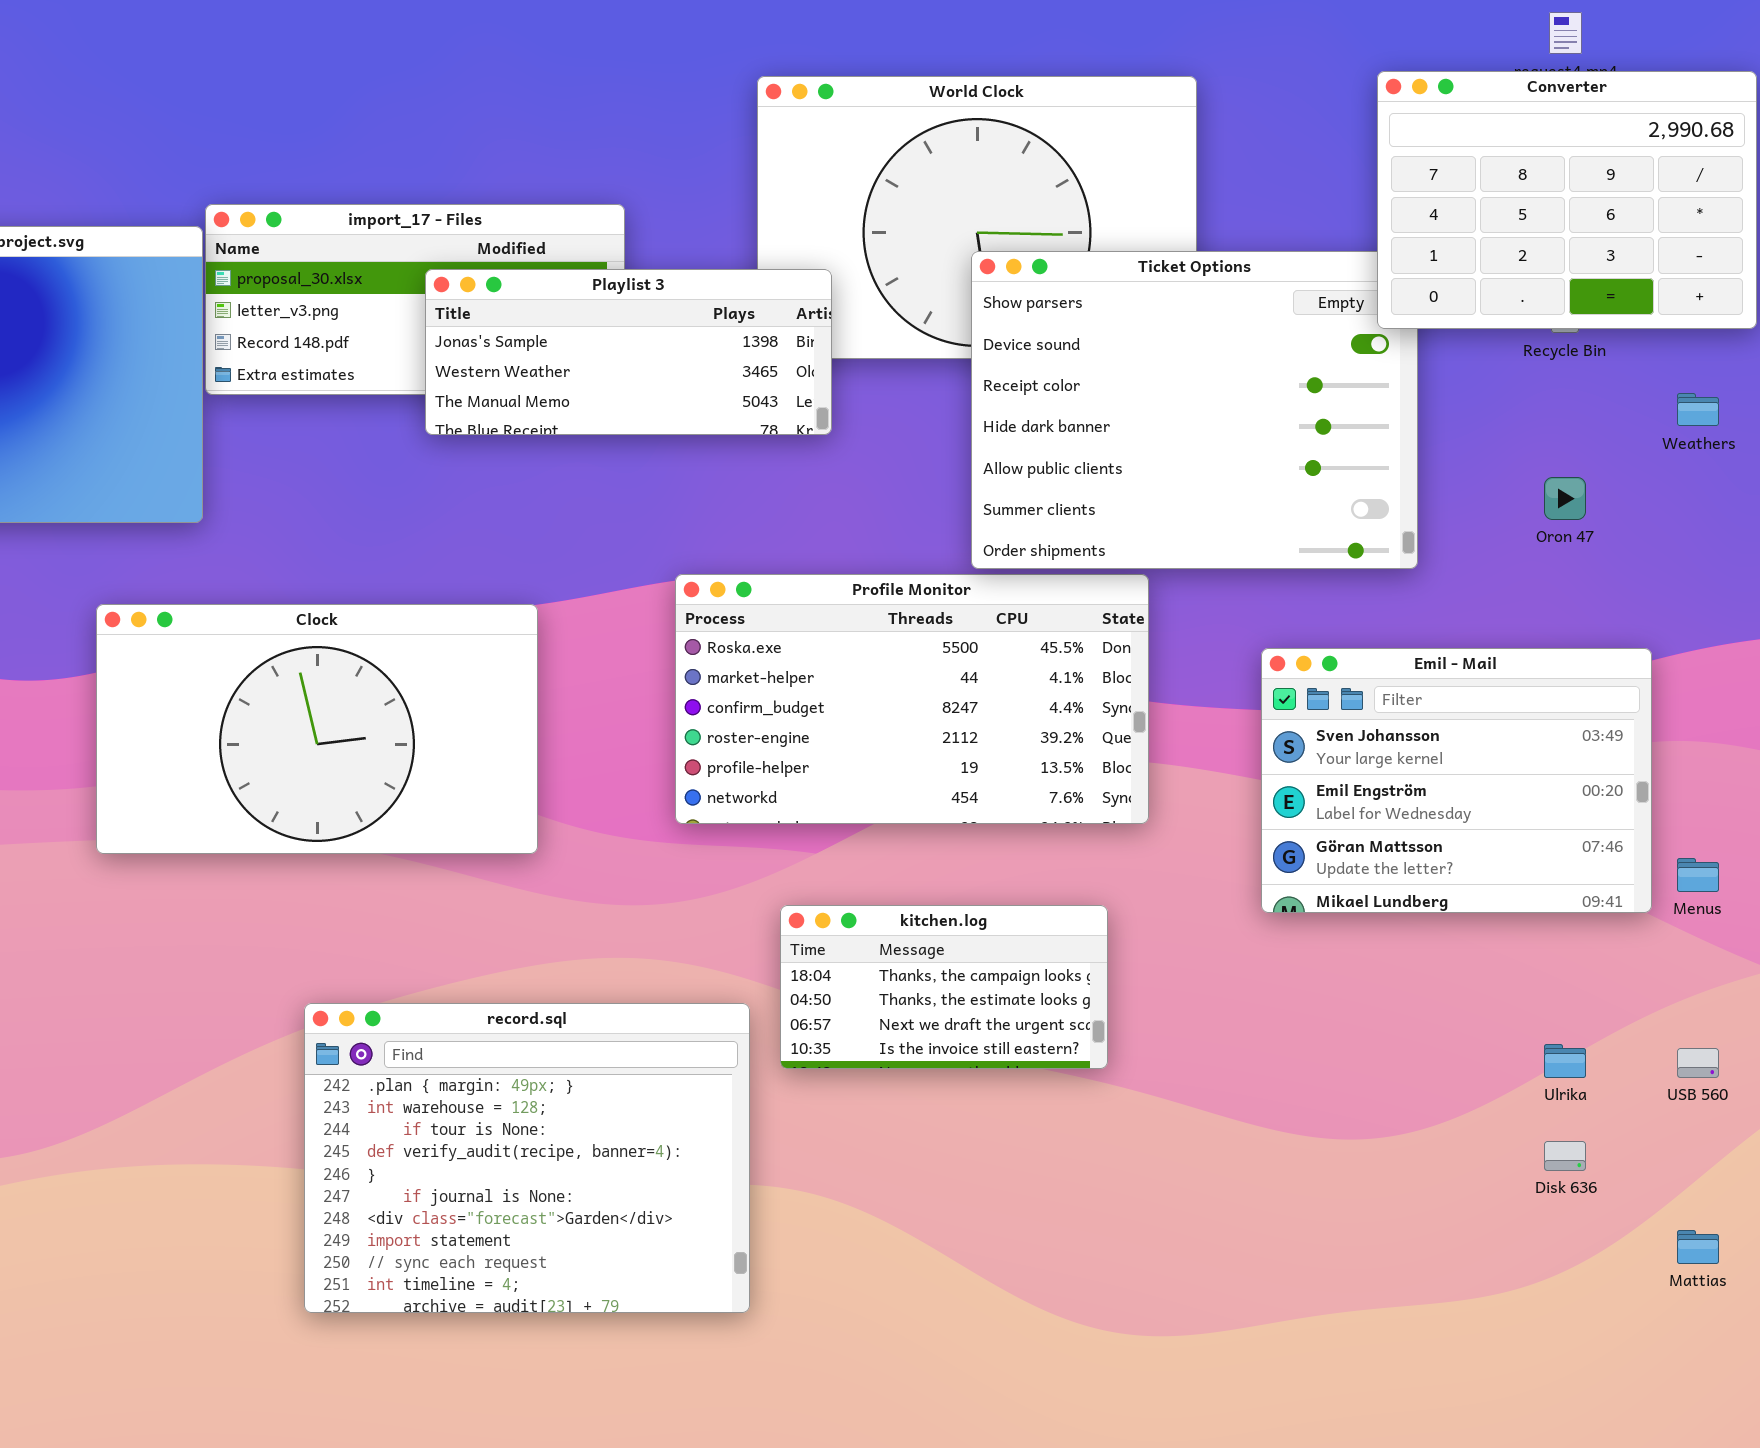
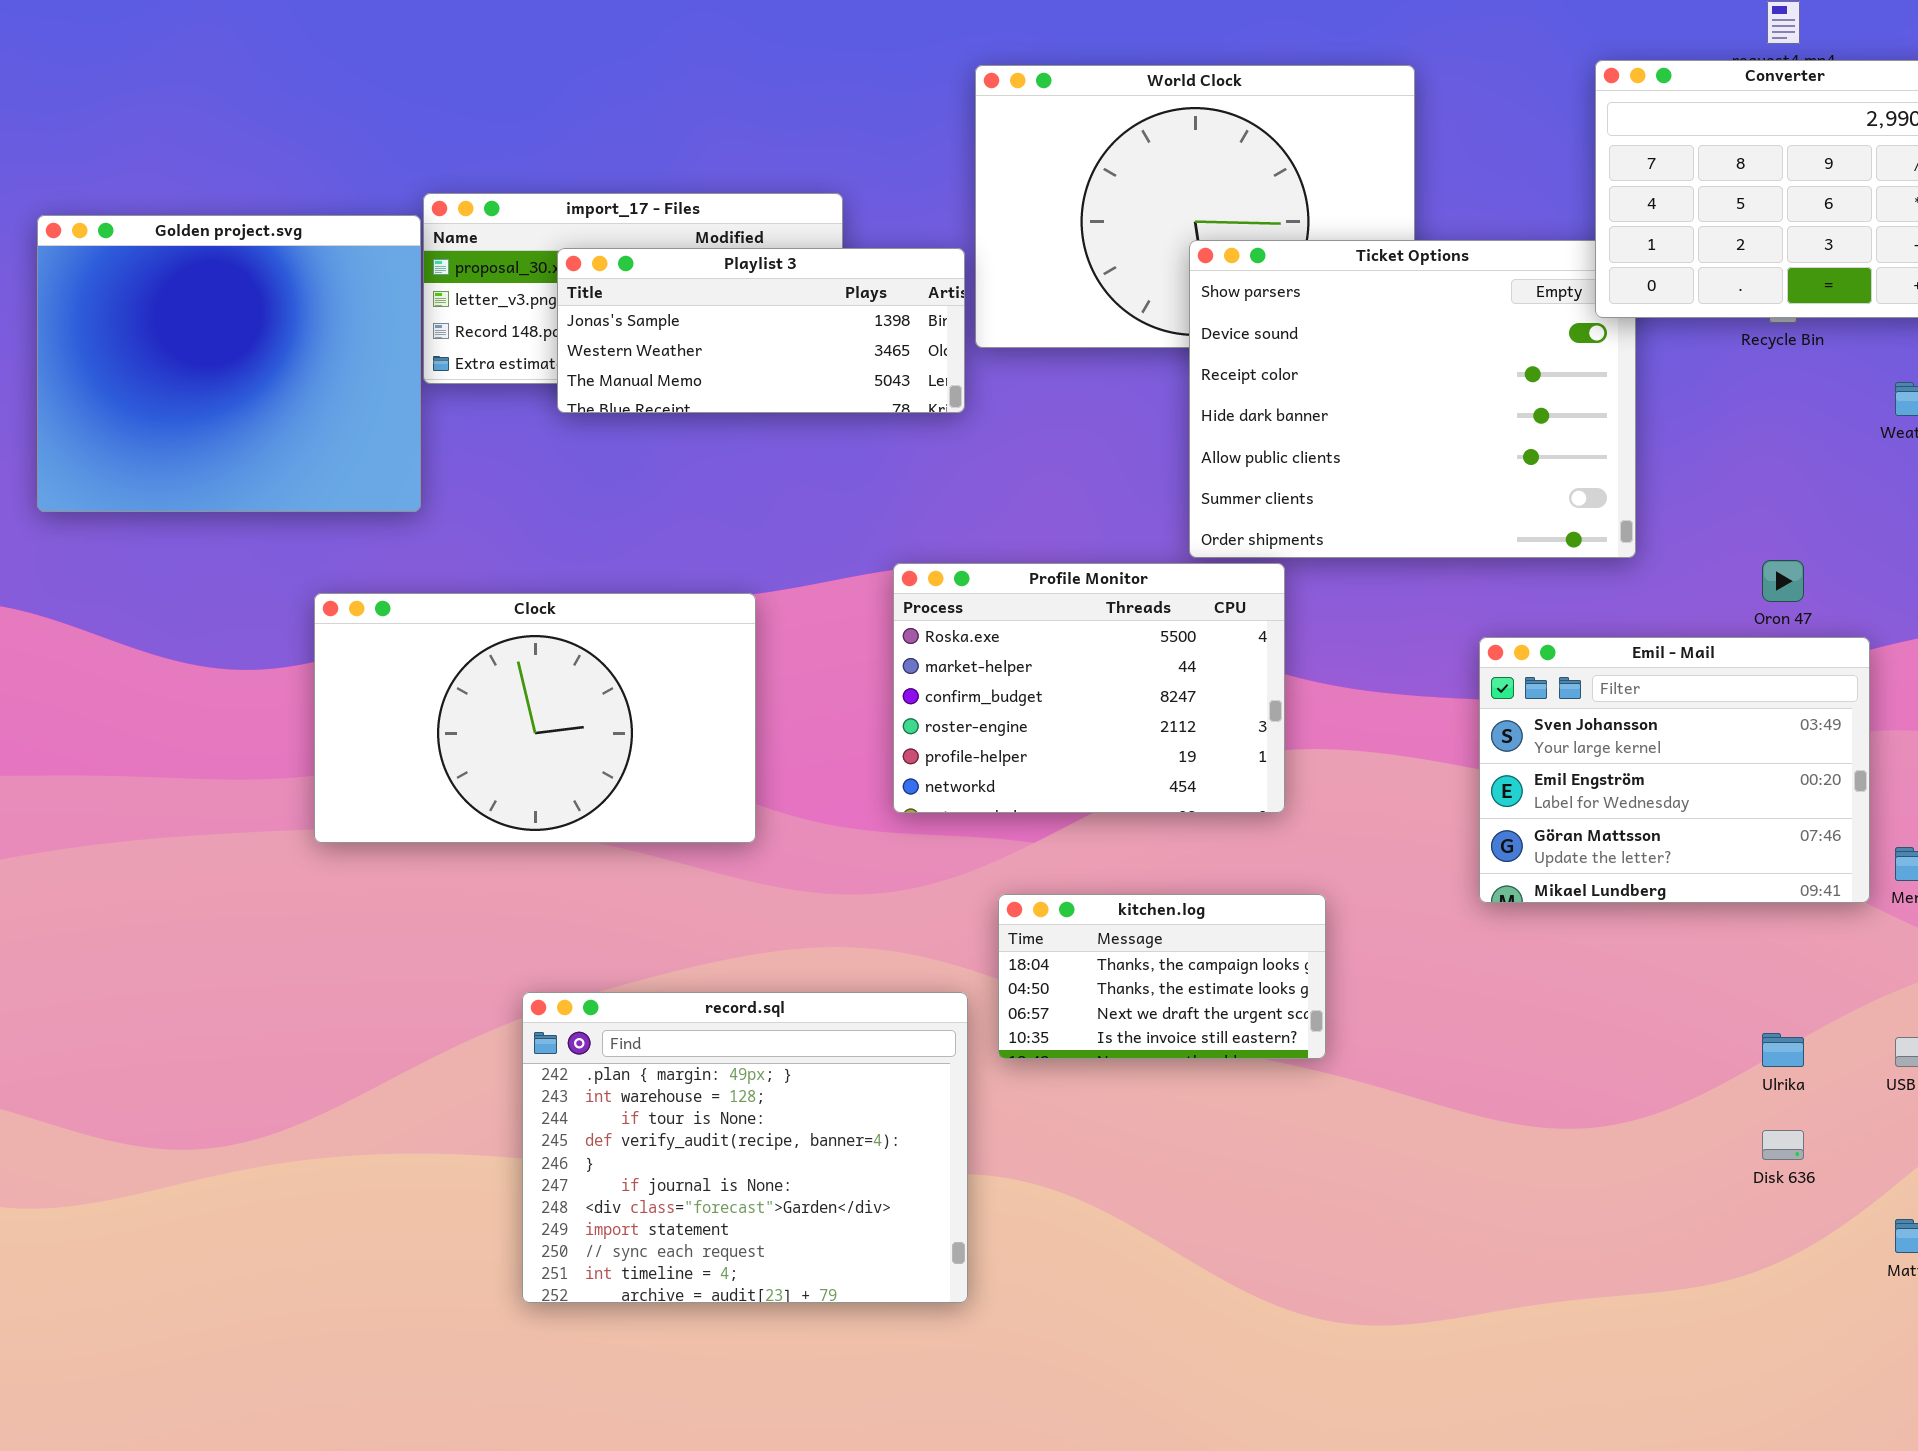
Playlist 3: [425,269,832,435] -> [557,248,965,413], moved
Oron 47: [1544,477,1586,520] -> [1762,560,1804,602], moved
Profile Monitor: [675,574,1149,824] -> [893,563,1285,813], resized

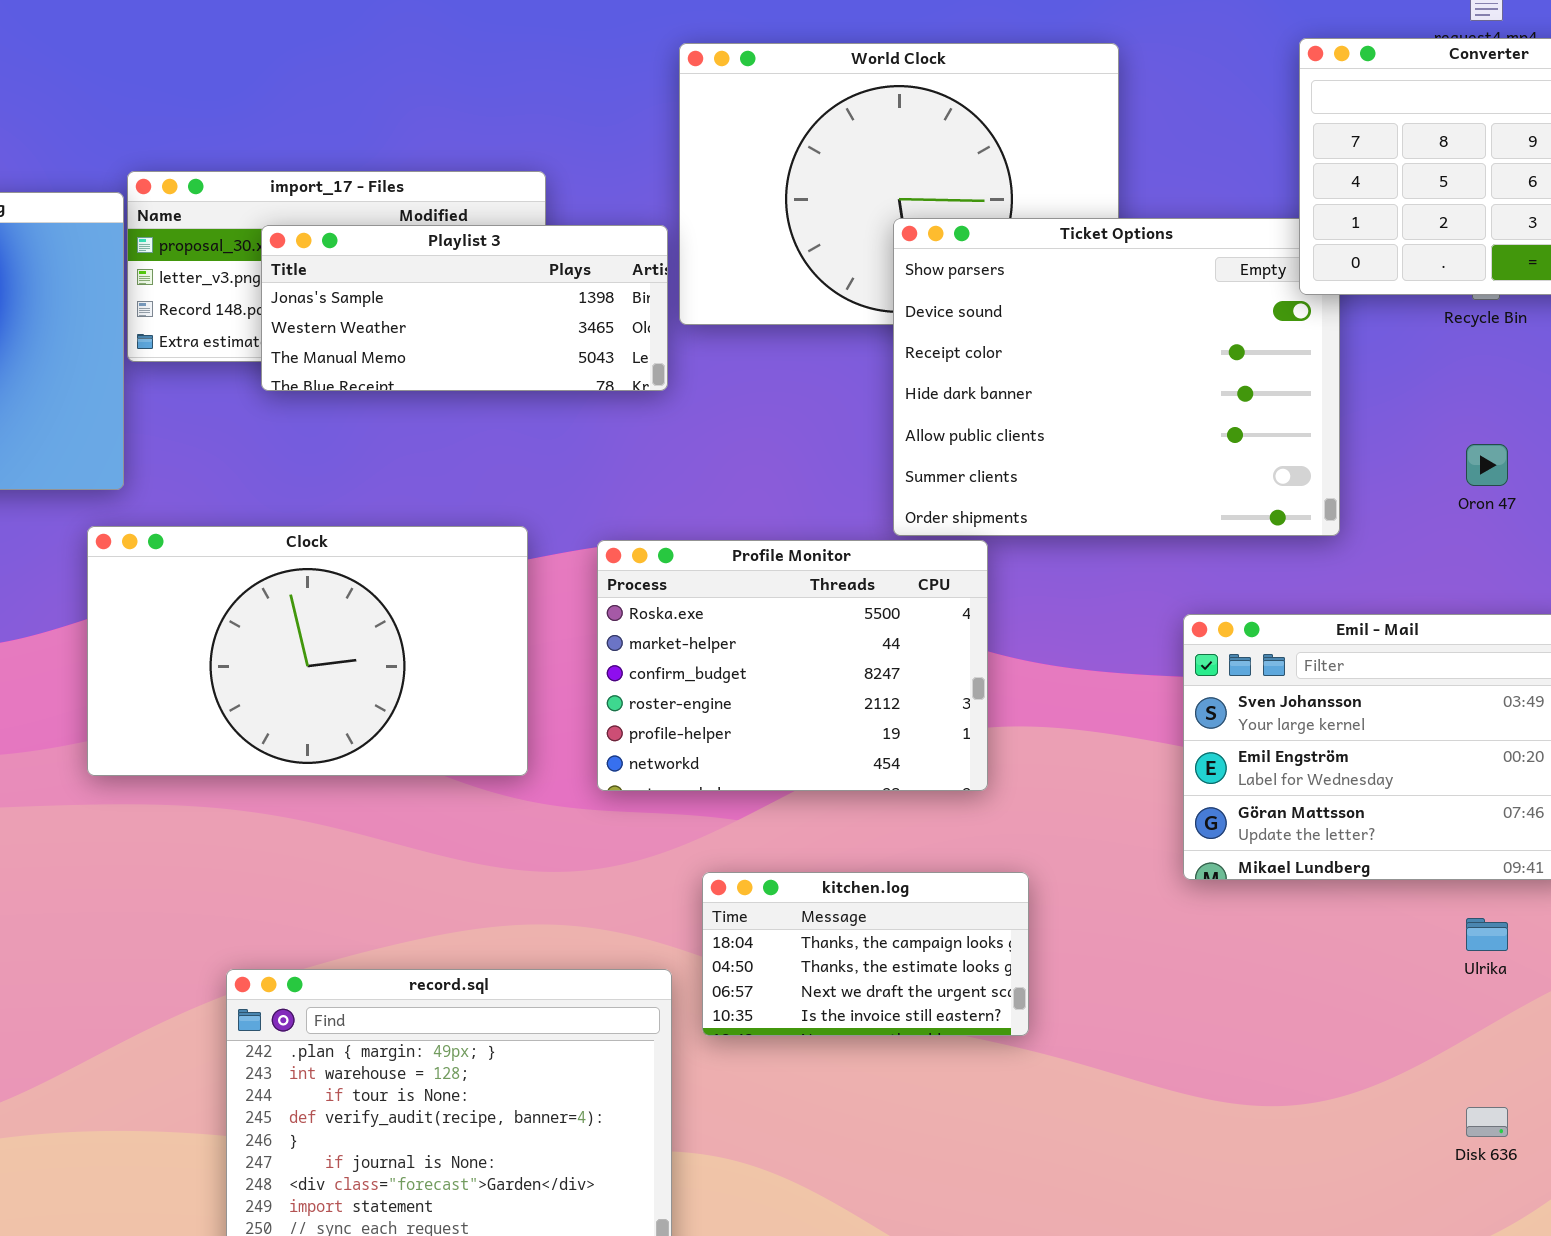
Oron 47: [1762,560,1804,602] -> [1466,444,1508,486], moved
Clock: [314,593,756,843] -> [87,526,528,776], moved
Ulrika: [1762,1033,1804,1067] -> [1466,918,1508,951], moved

